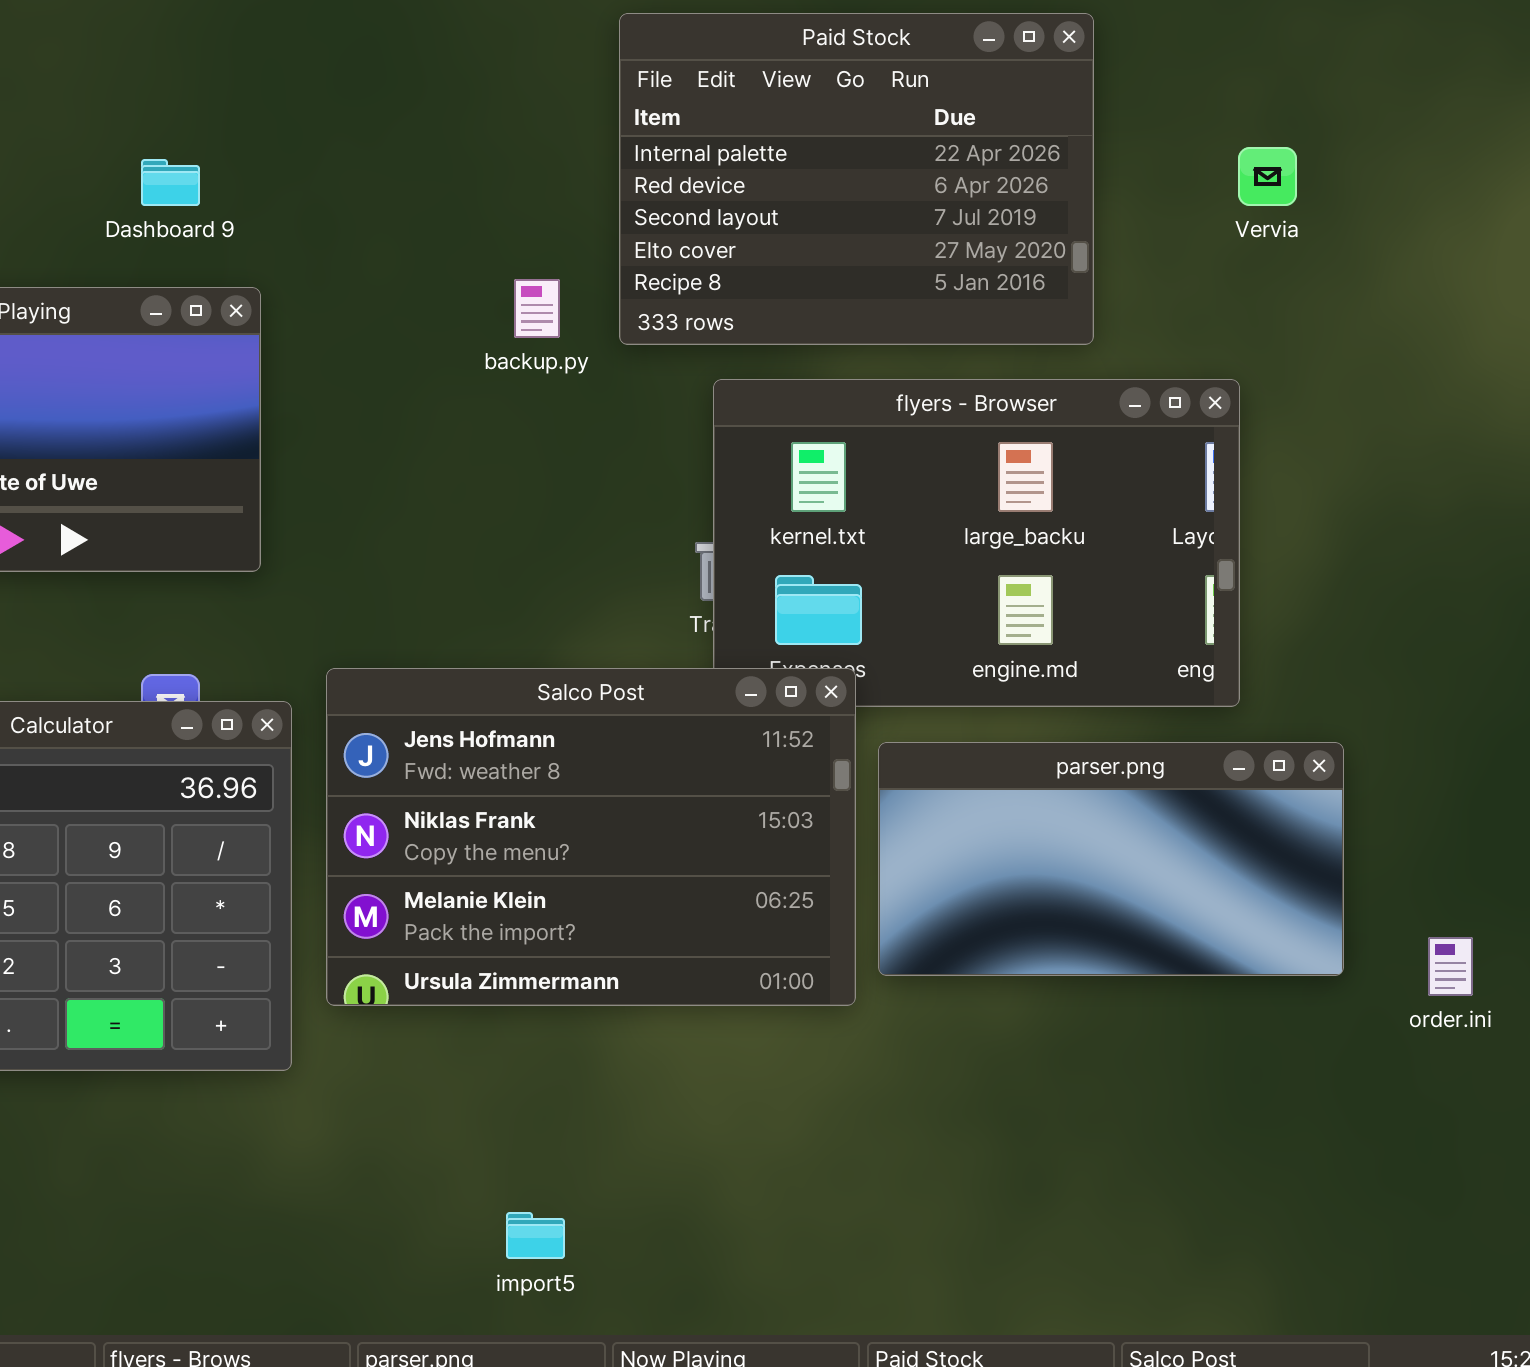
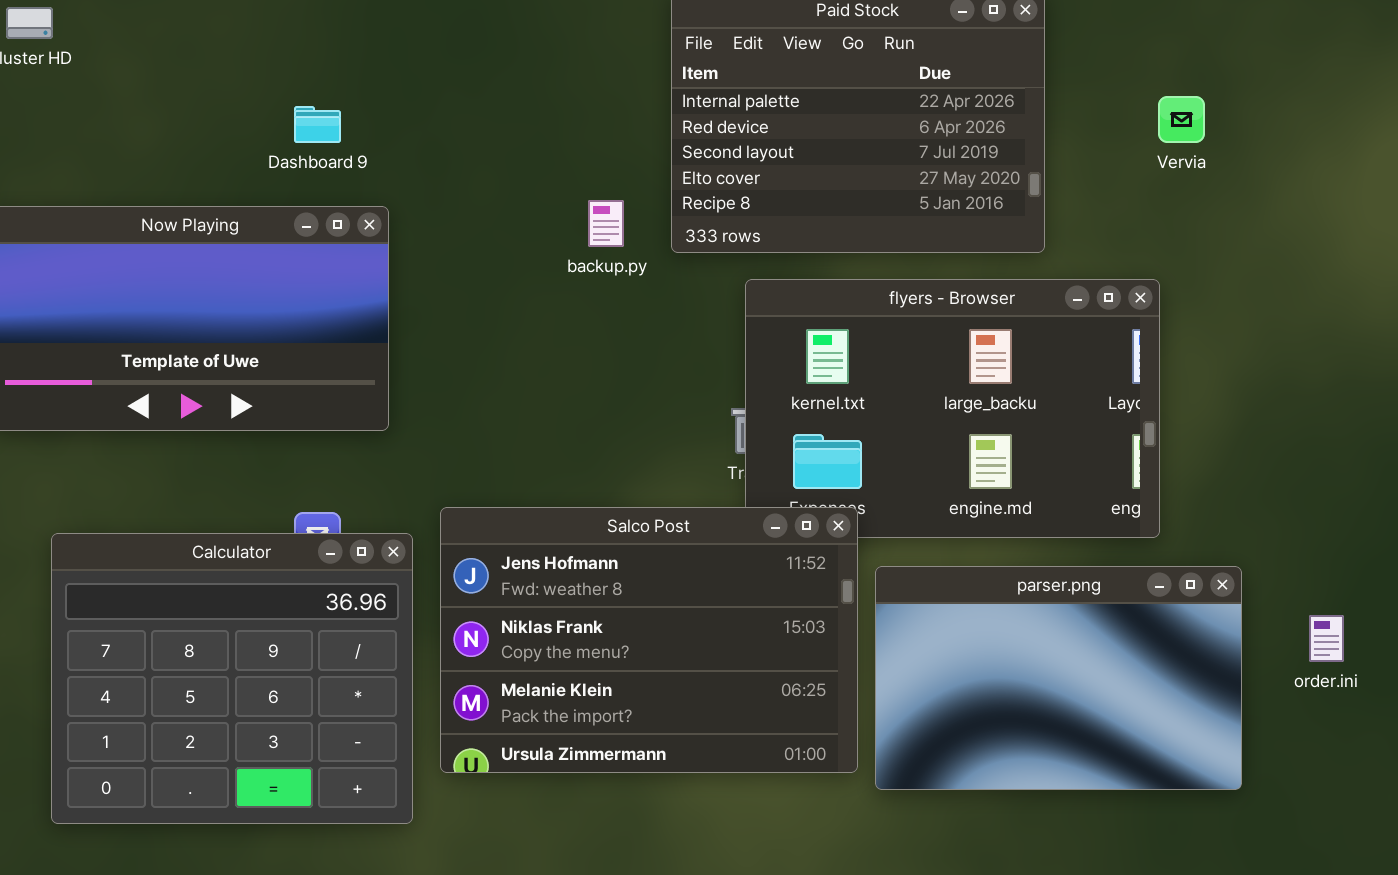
parser.png: [878,742,1344,976] -> [875,566,1242,790], resized
order.ini: [1428,937,1473,996] -> [1309,615,1344,662], moved

